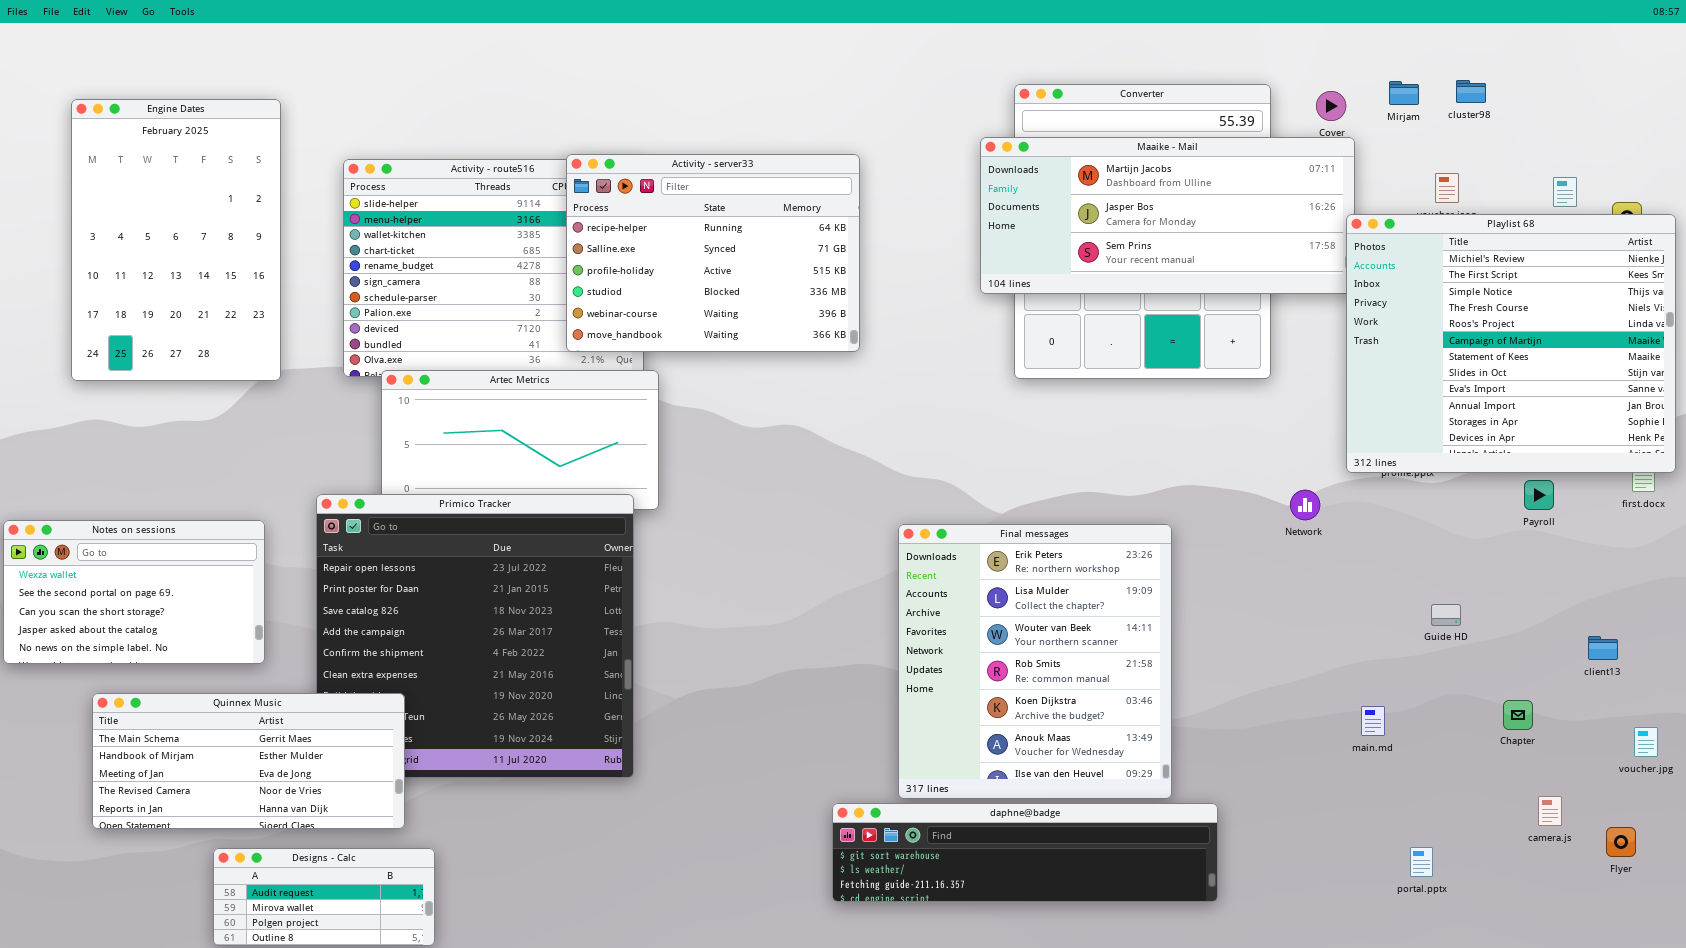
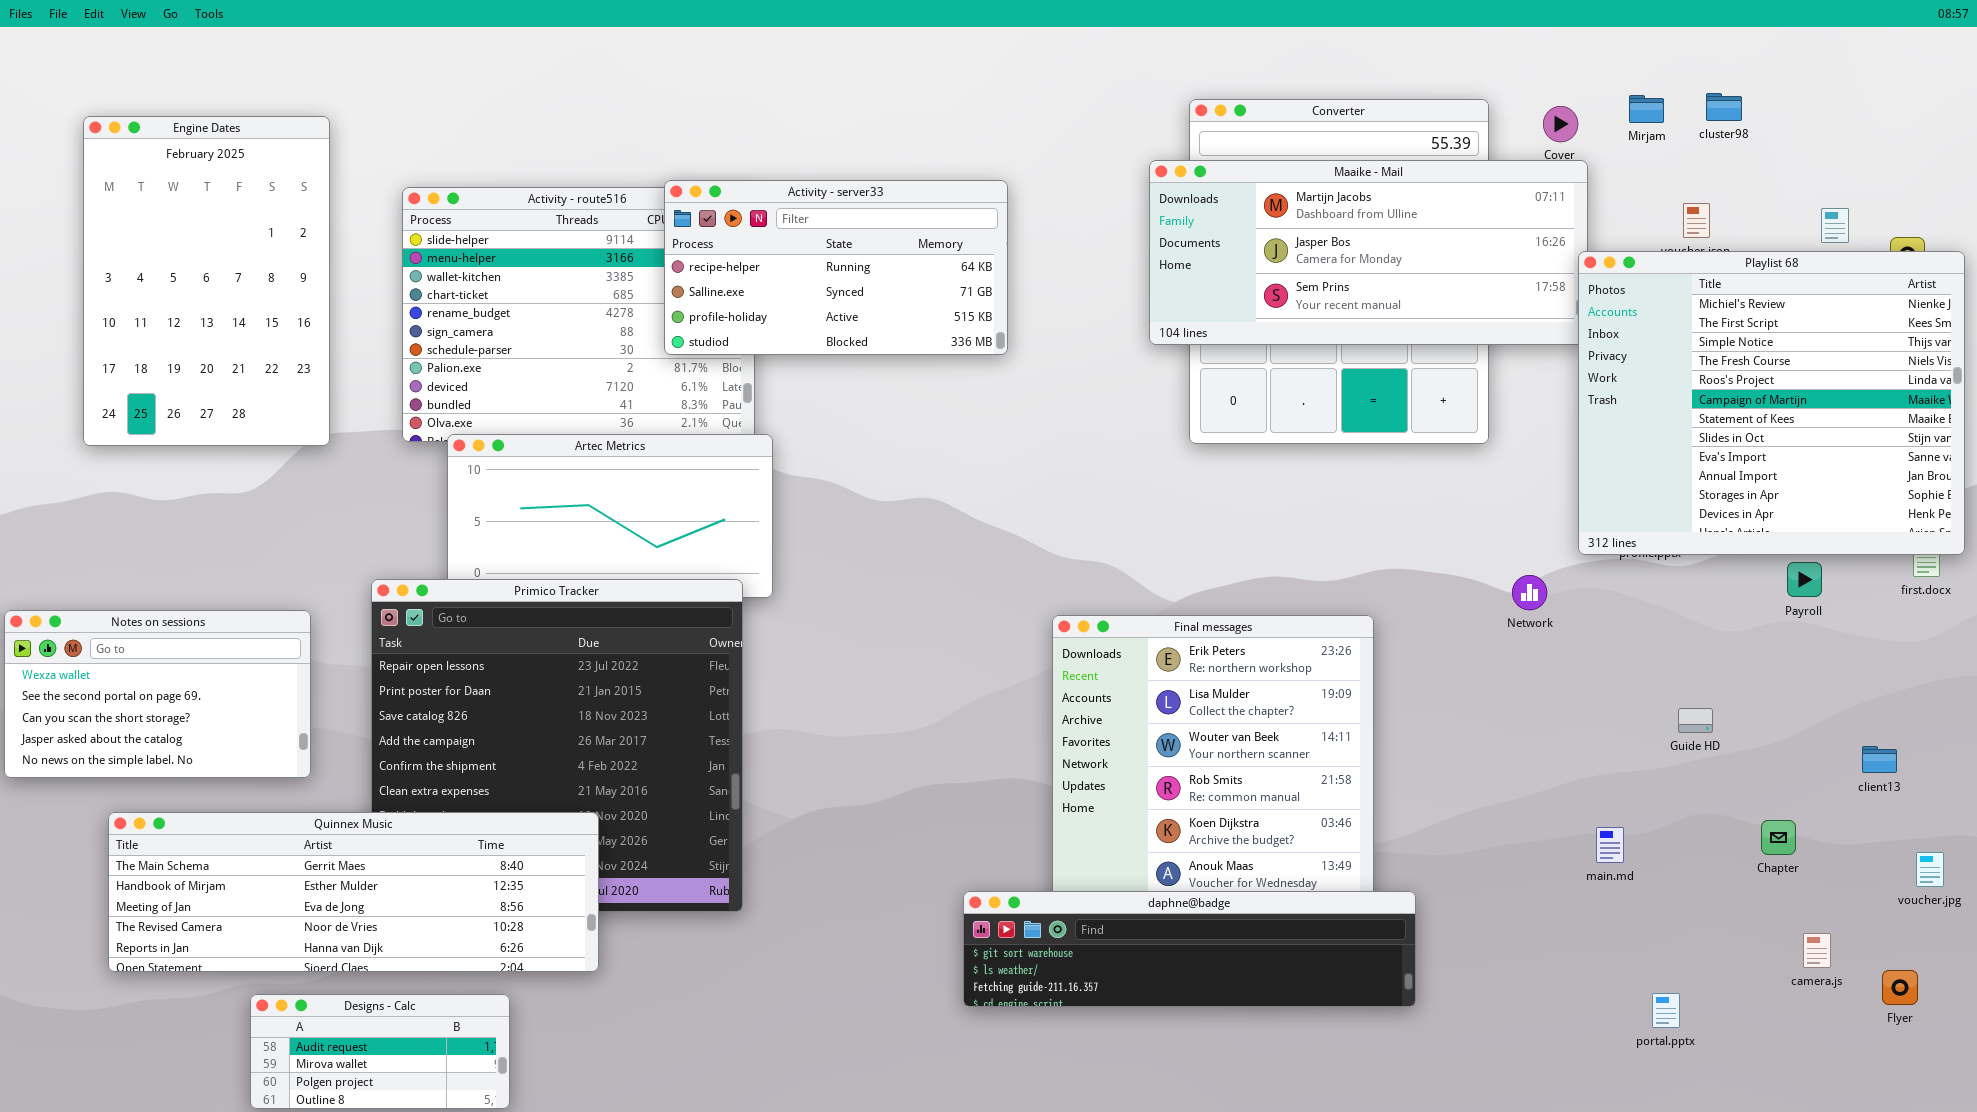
Activity - server33: [566,154,860,352] -> [664,180,1008,355], resized
Quinnex Music: [92,693,405,829] -> [108,812,599,972], resized
daphne@badge: [832,803,1218,902] -> [963,891,1416,1007], moved

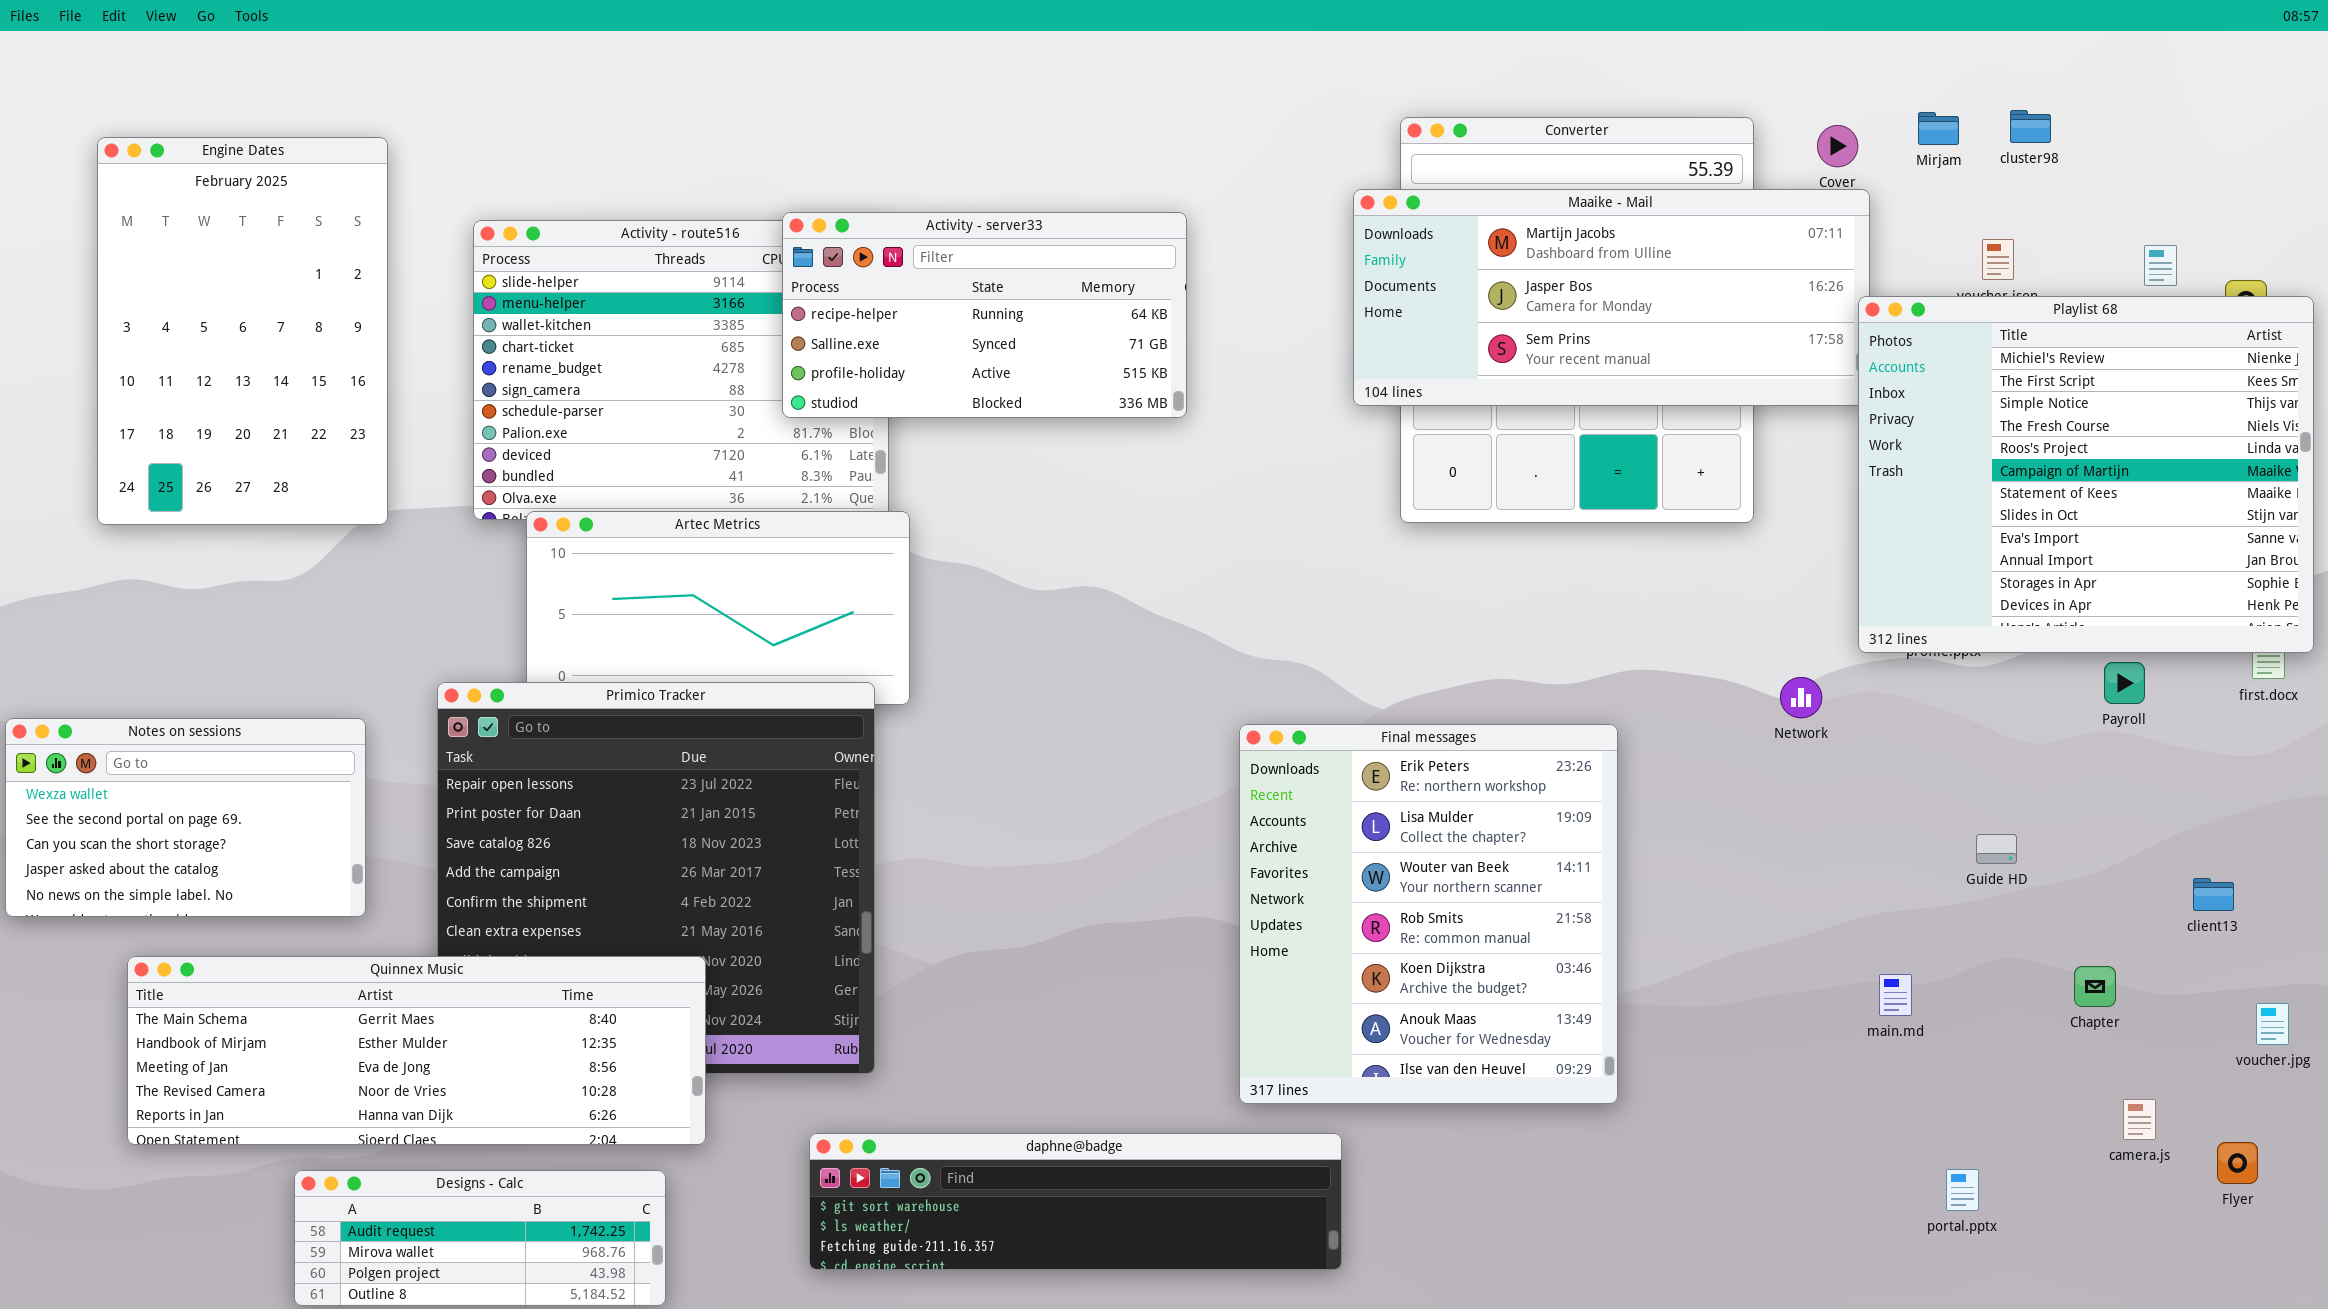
daphne@badge: [963,891,1416,1007] -> [809,1133,1342,1270], moved
Designs - Calc: [250,994,510,1109] -> [294,1170,666,1306], resized

